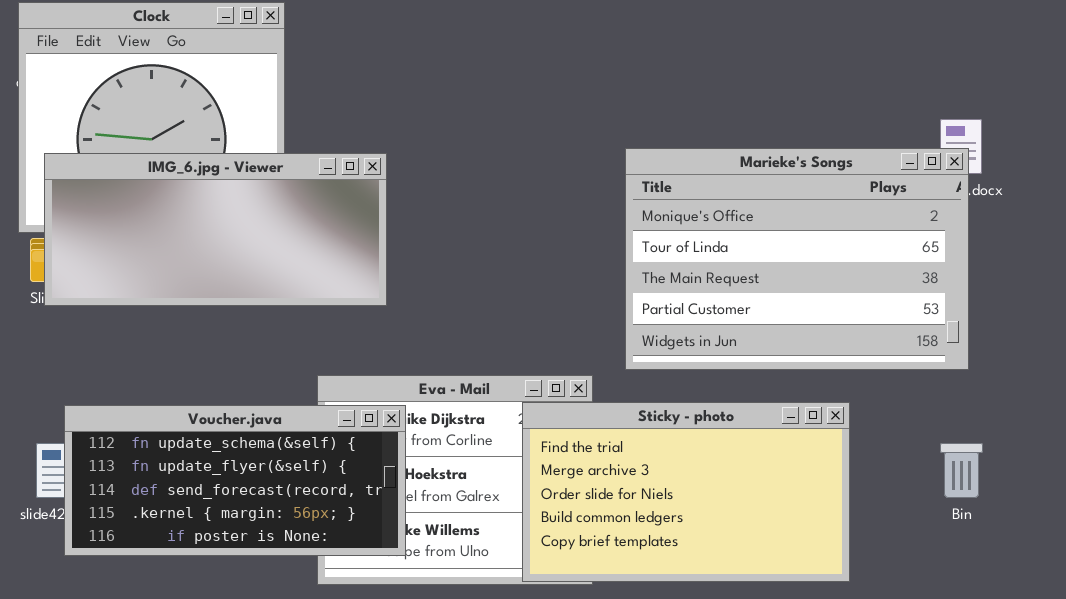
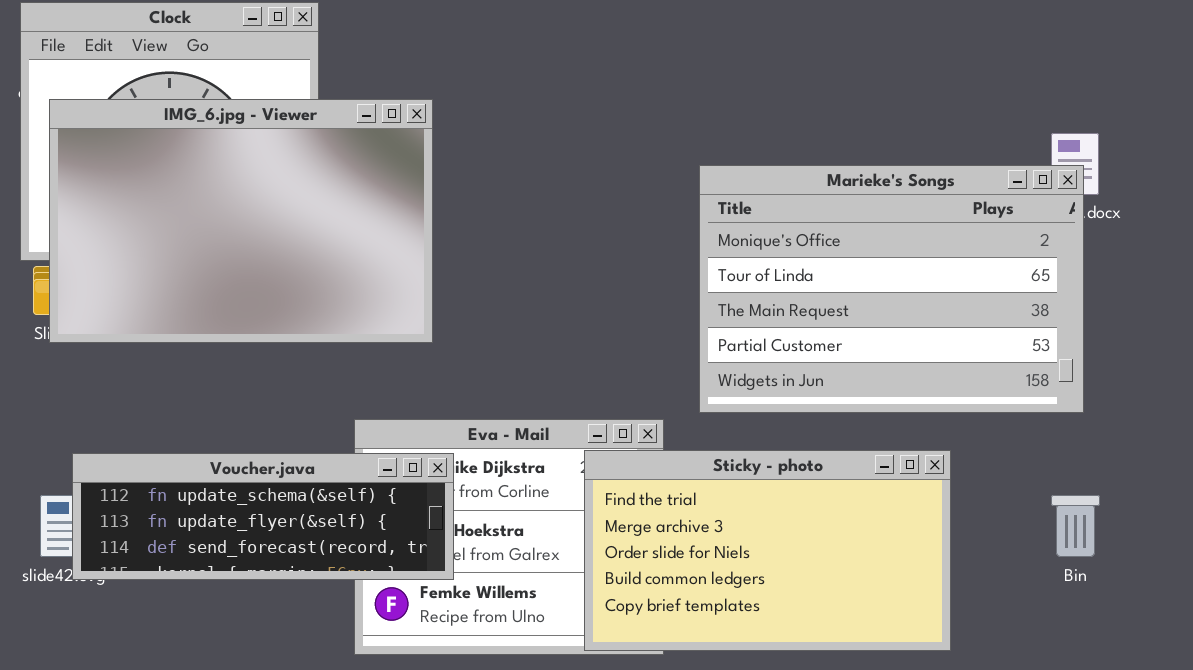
IMG_6.jpg - Viewer: [44,153,387,306] -> [49,99,433,343], resized
Voucher.java: [64,405,406,556] -> [72,453,454,580], resized

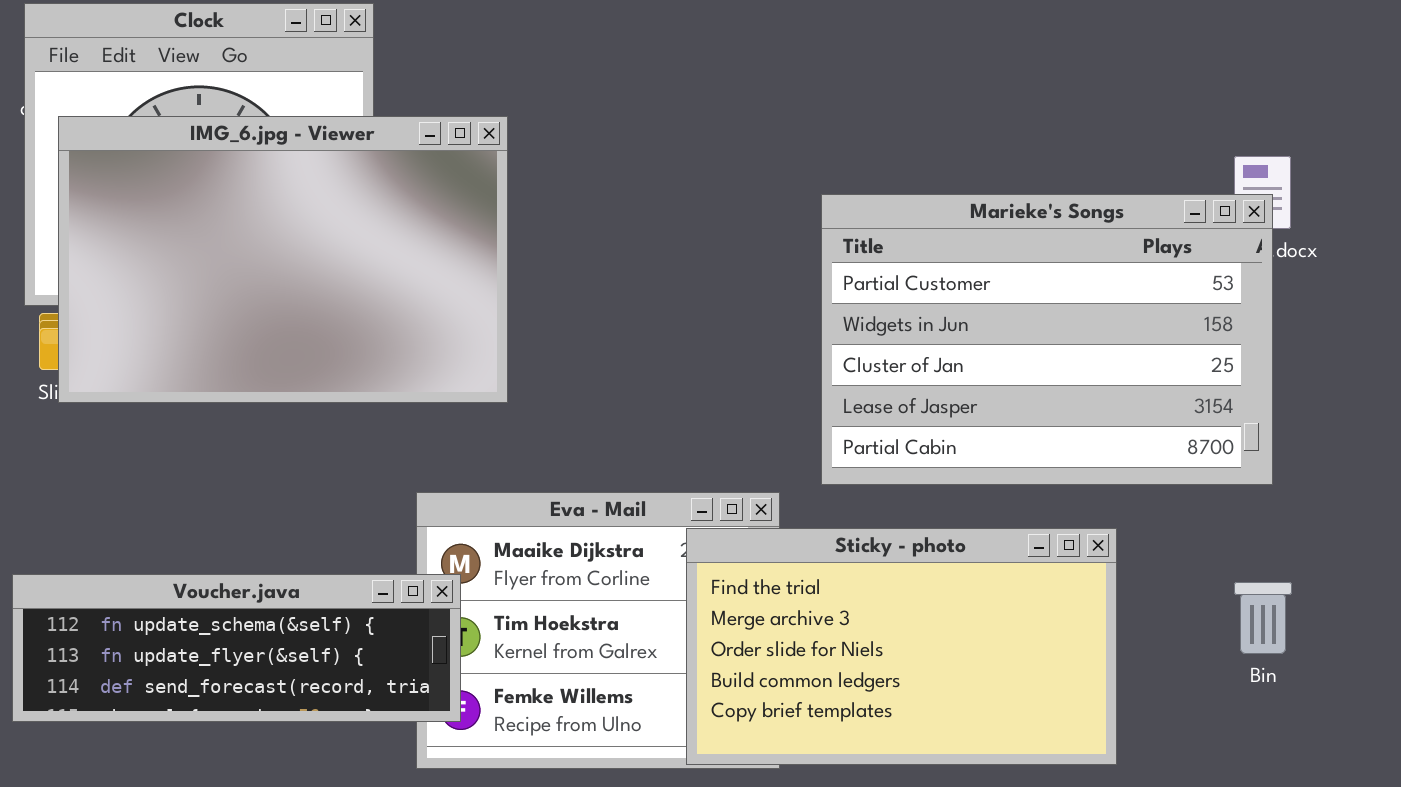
Marieke's Songs: [699,165,1084,413] -> [821,194,1273,485], scrolled down 3 rows
Voucher.java: [72,453,454,580] -> [12,574,461,722], moved

